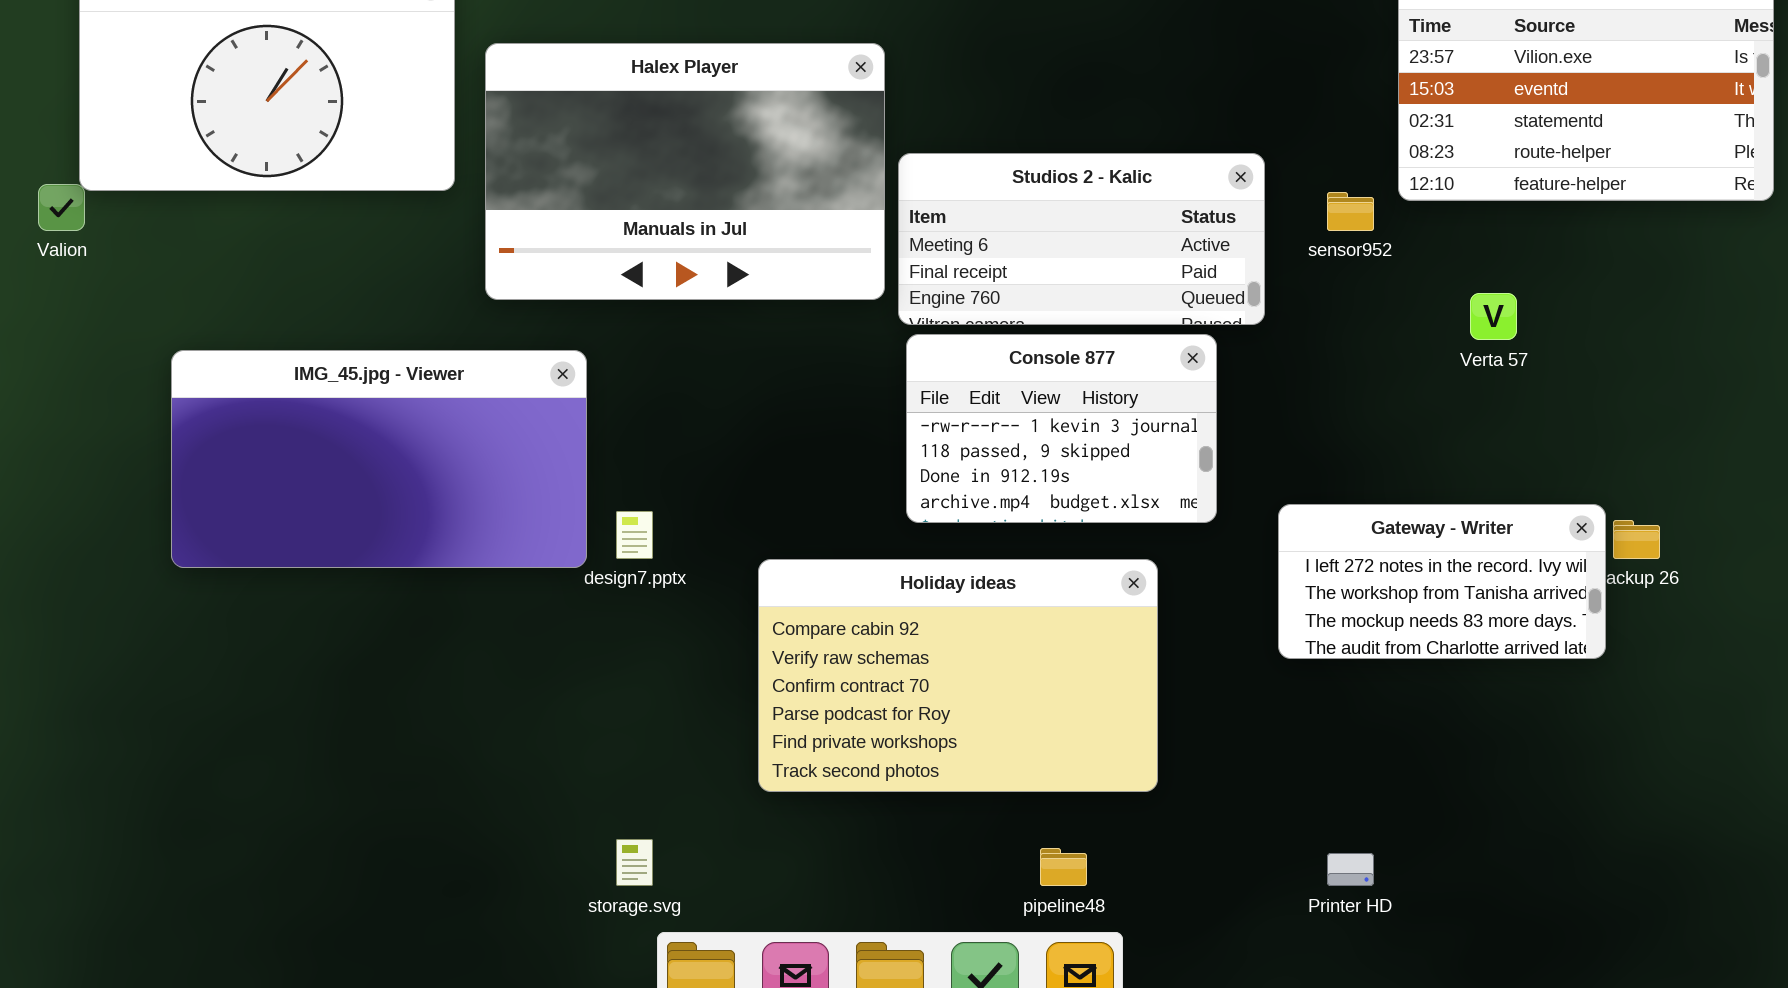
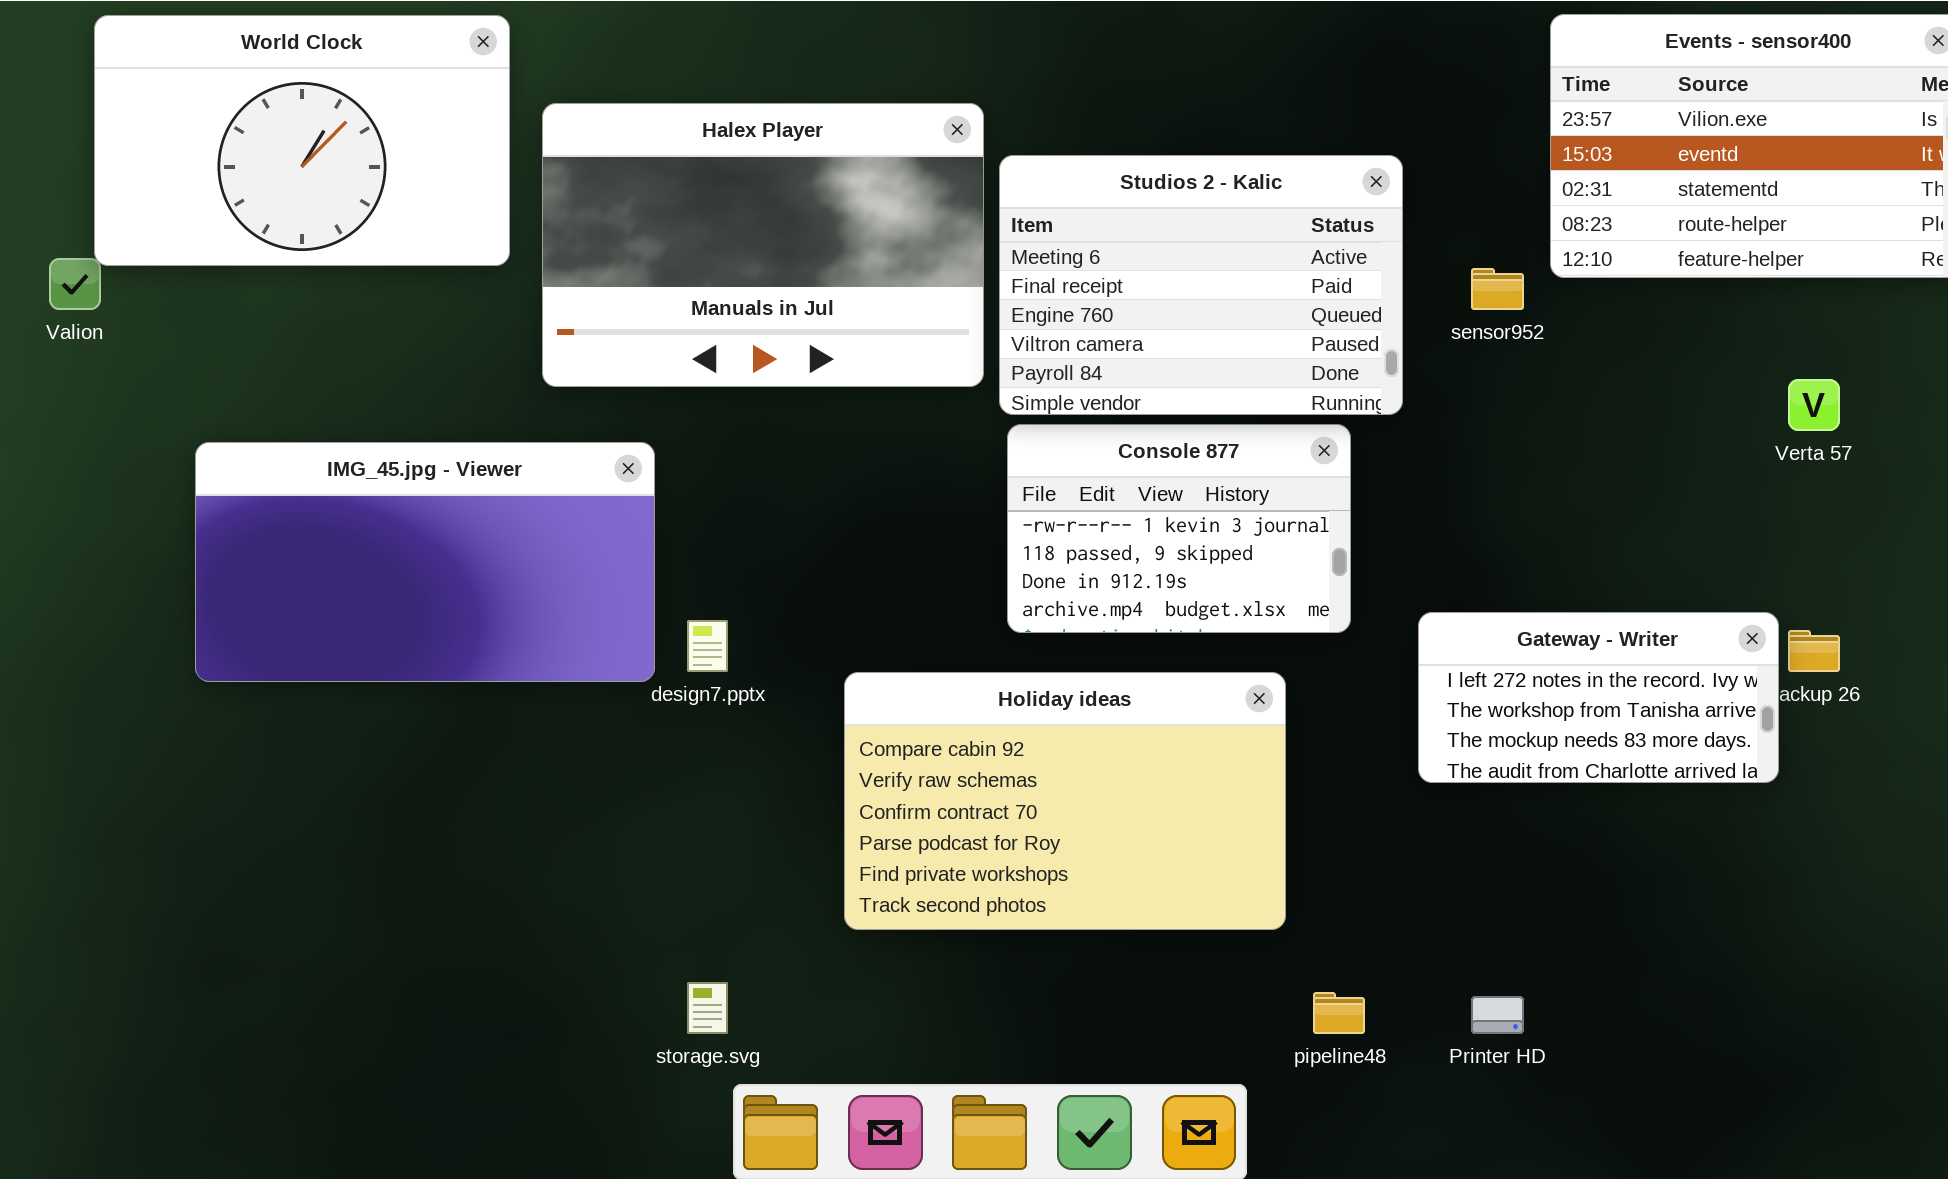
Studios 2 - Kalic: [898,153,1265,325] -> [999,155,1403,415], resized
Verta 57: [1470,293,1517,340] -> [1788,379,1840,431], moved
pipeline48: [1040,848,1087,886] -> [1313,992,1365,1034], moved

